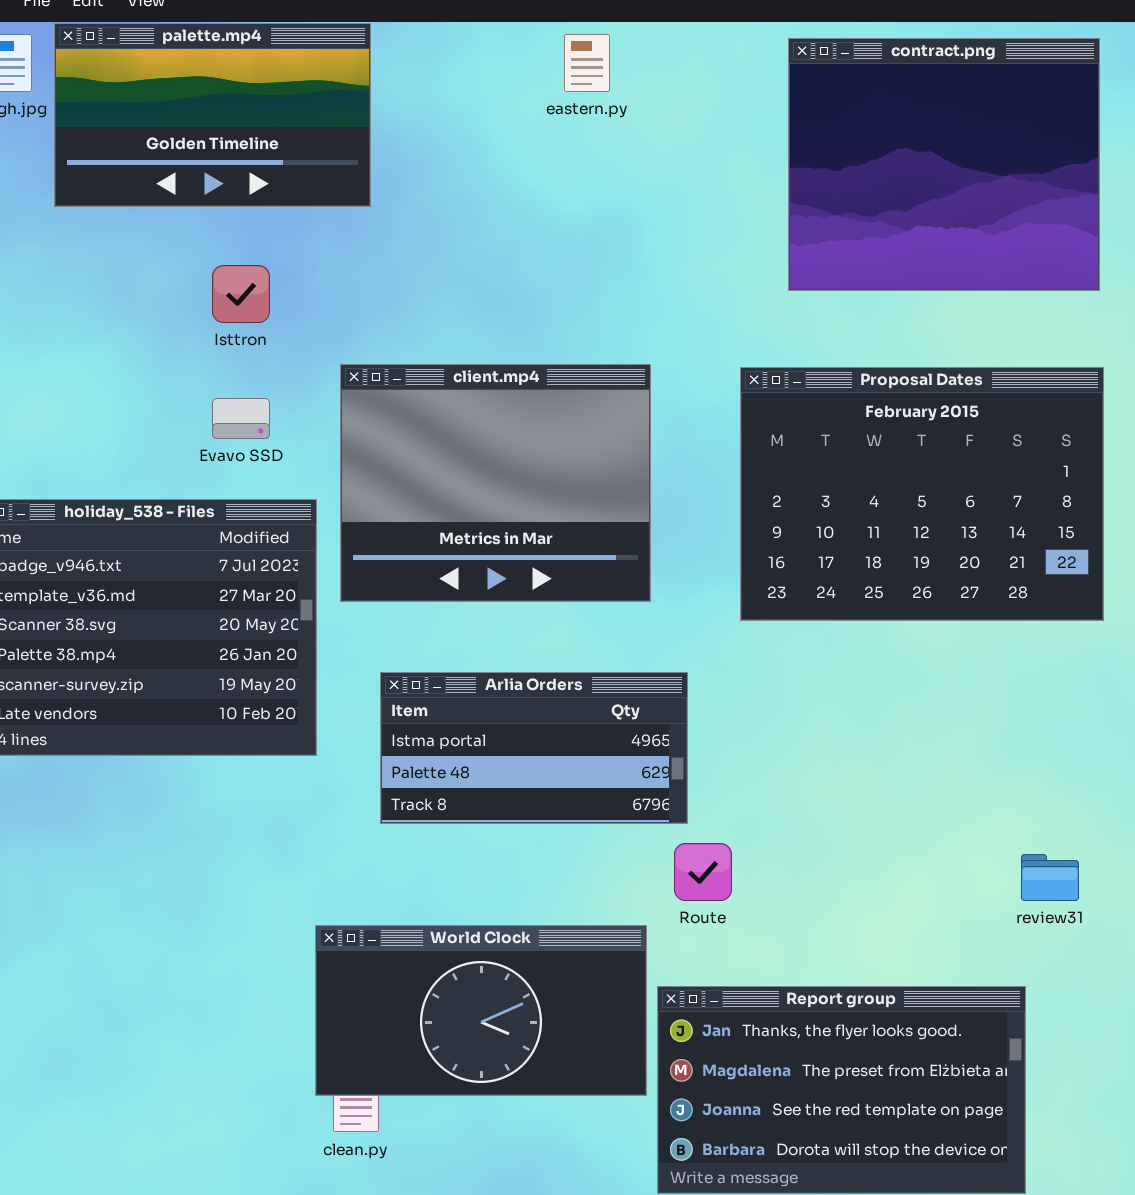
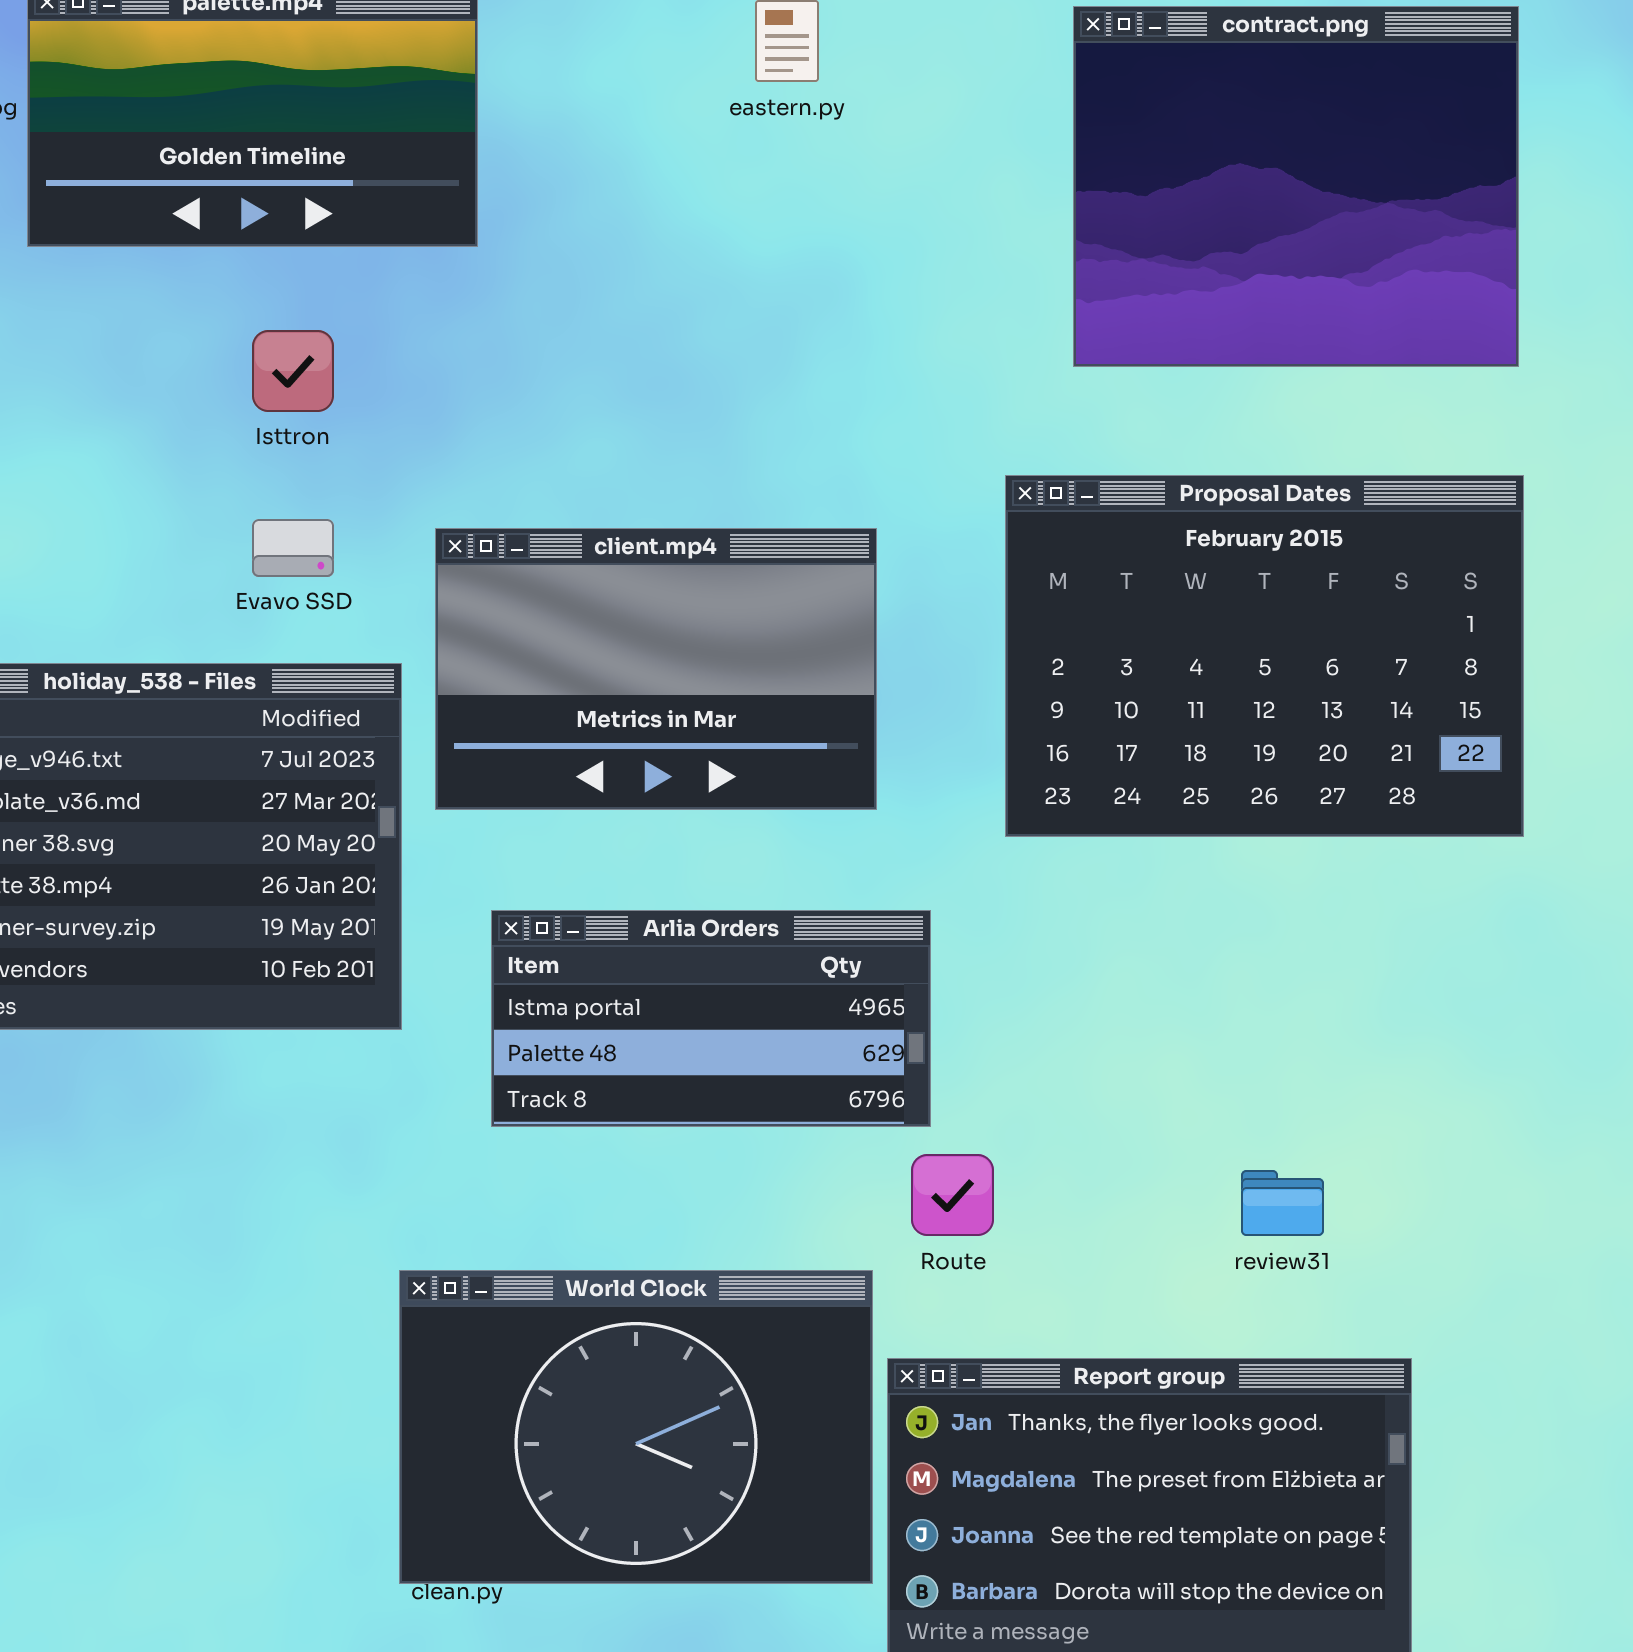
client.mp4: [340,364,651,602] -> [435,528,877,810], resized
review31: [1021,854,1079,901] -> [1241,1170,1324,1236], moved
World Clock: [315,925,647,1096] -> [399,1270,873,1584], resized

